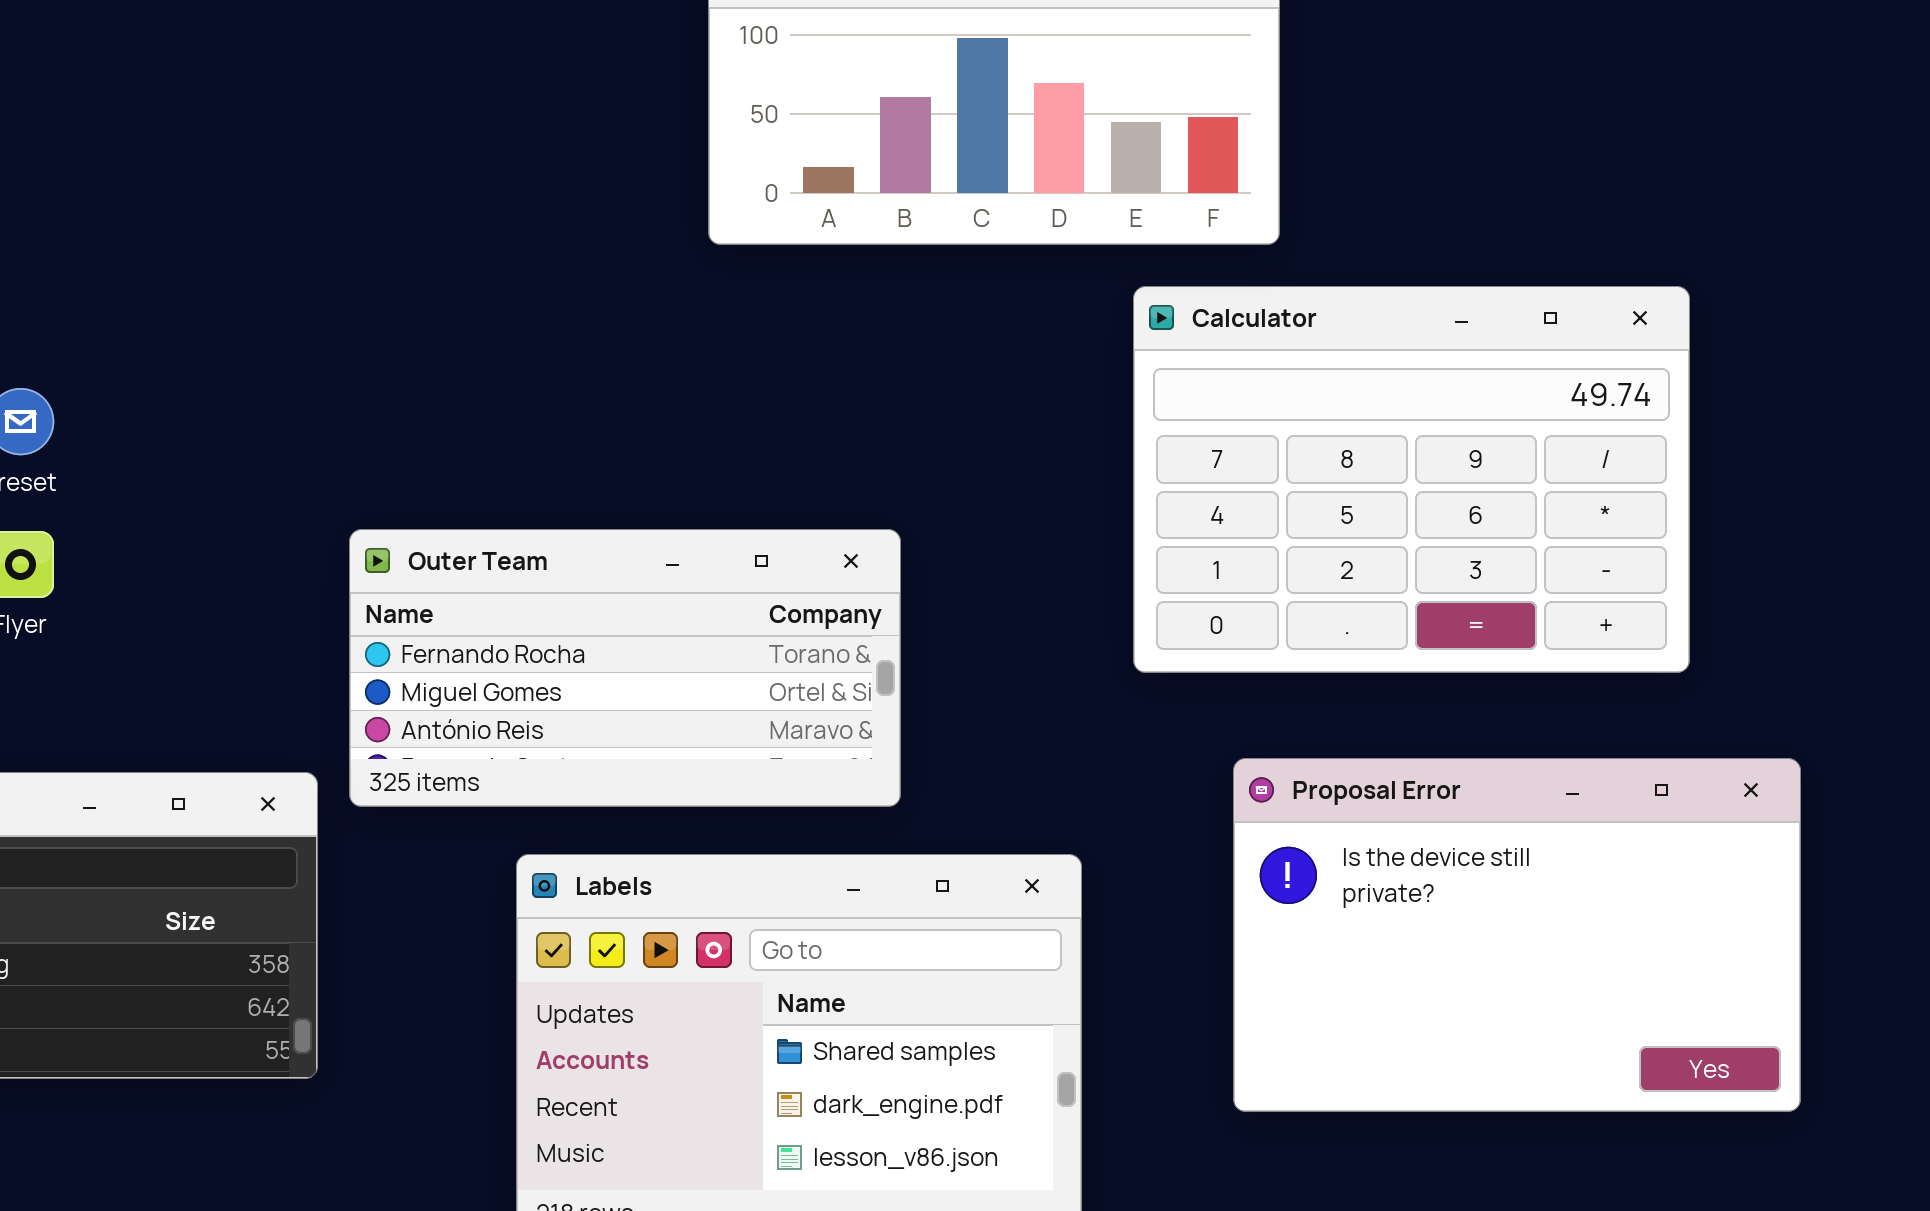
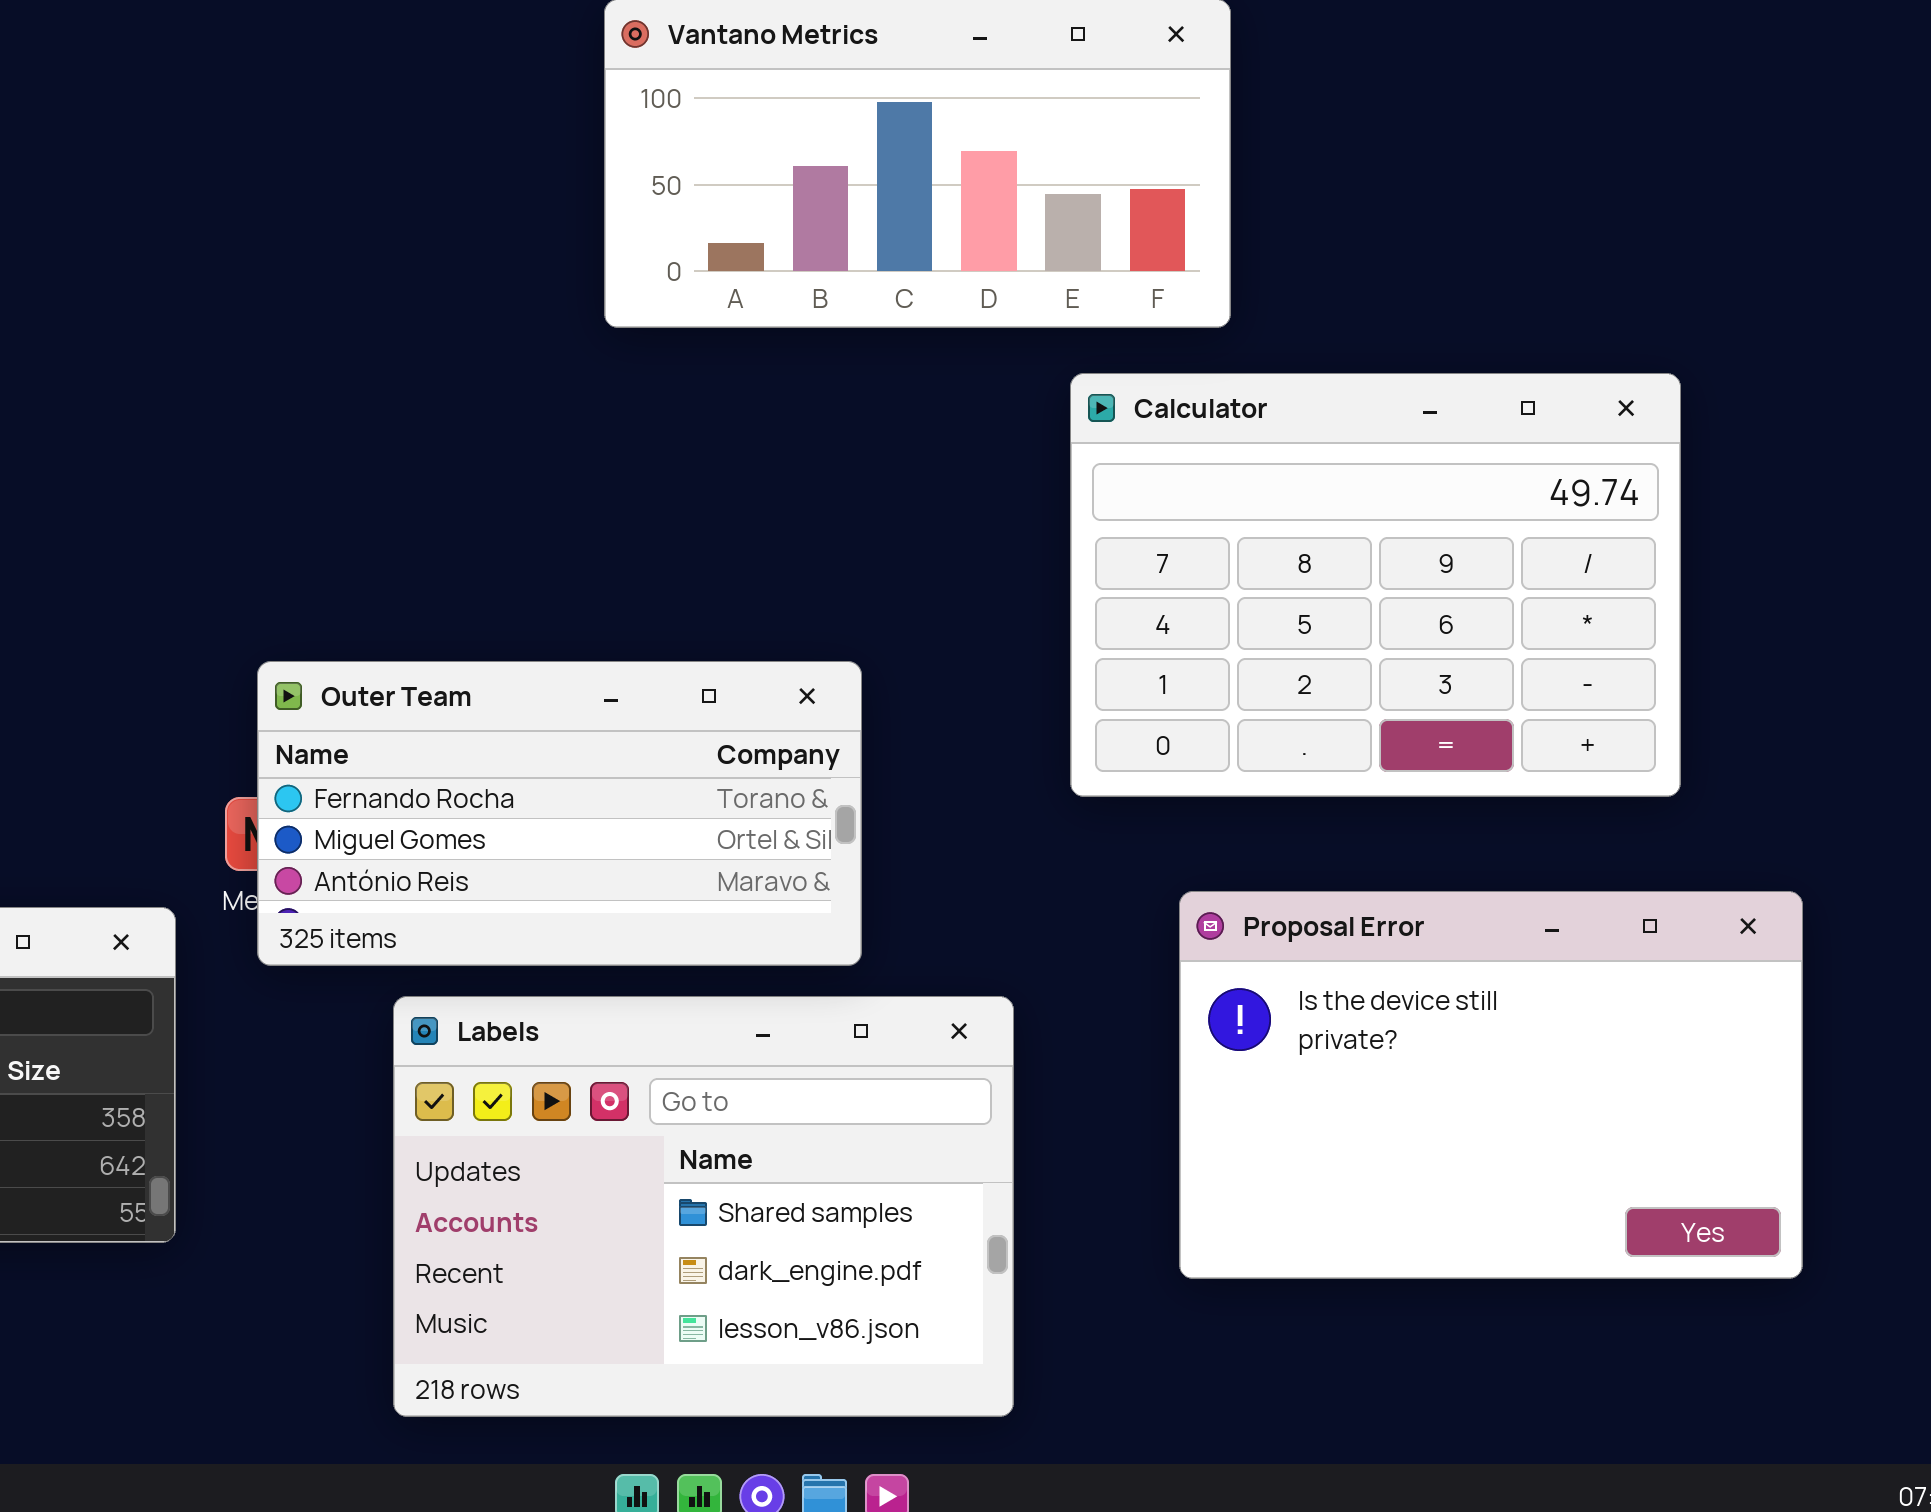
Outer Team: [349,529,901,807] -> [257,661,862,966], moved

